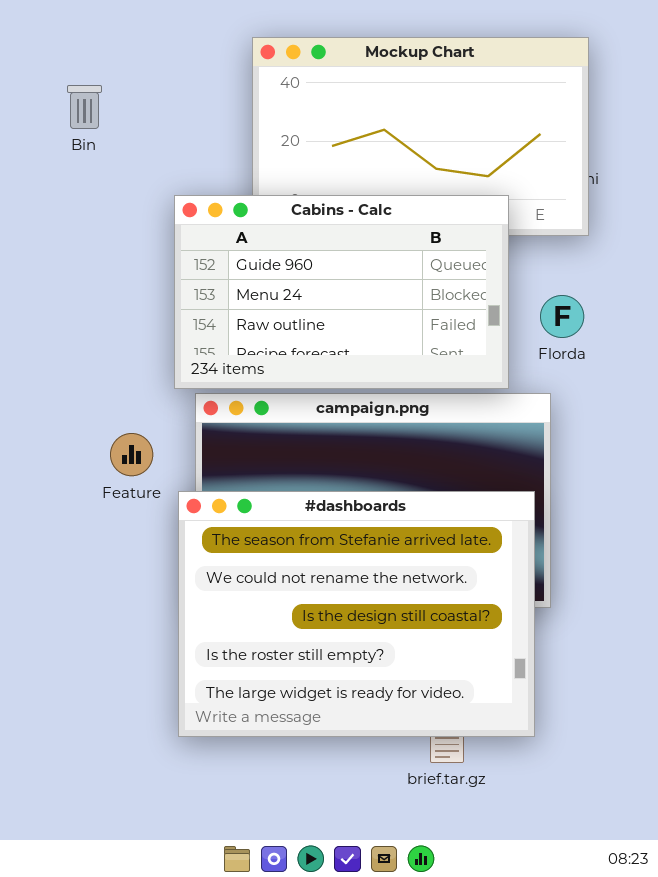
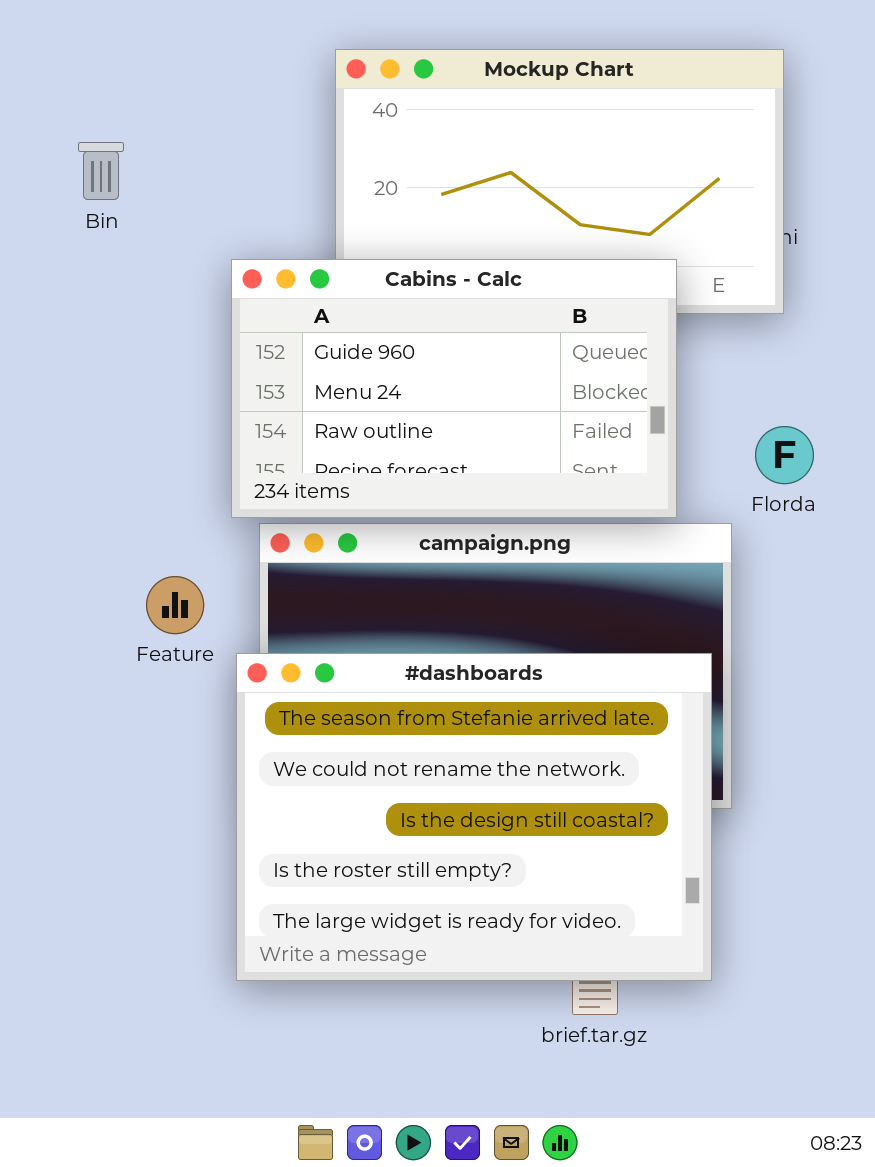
Bin: [67,85,102,129] -> [78,142,124,200], moved
Florda: [540,295,584,338] -> [755,426,814,484], moved

